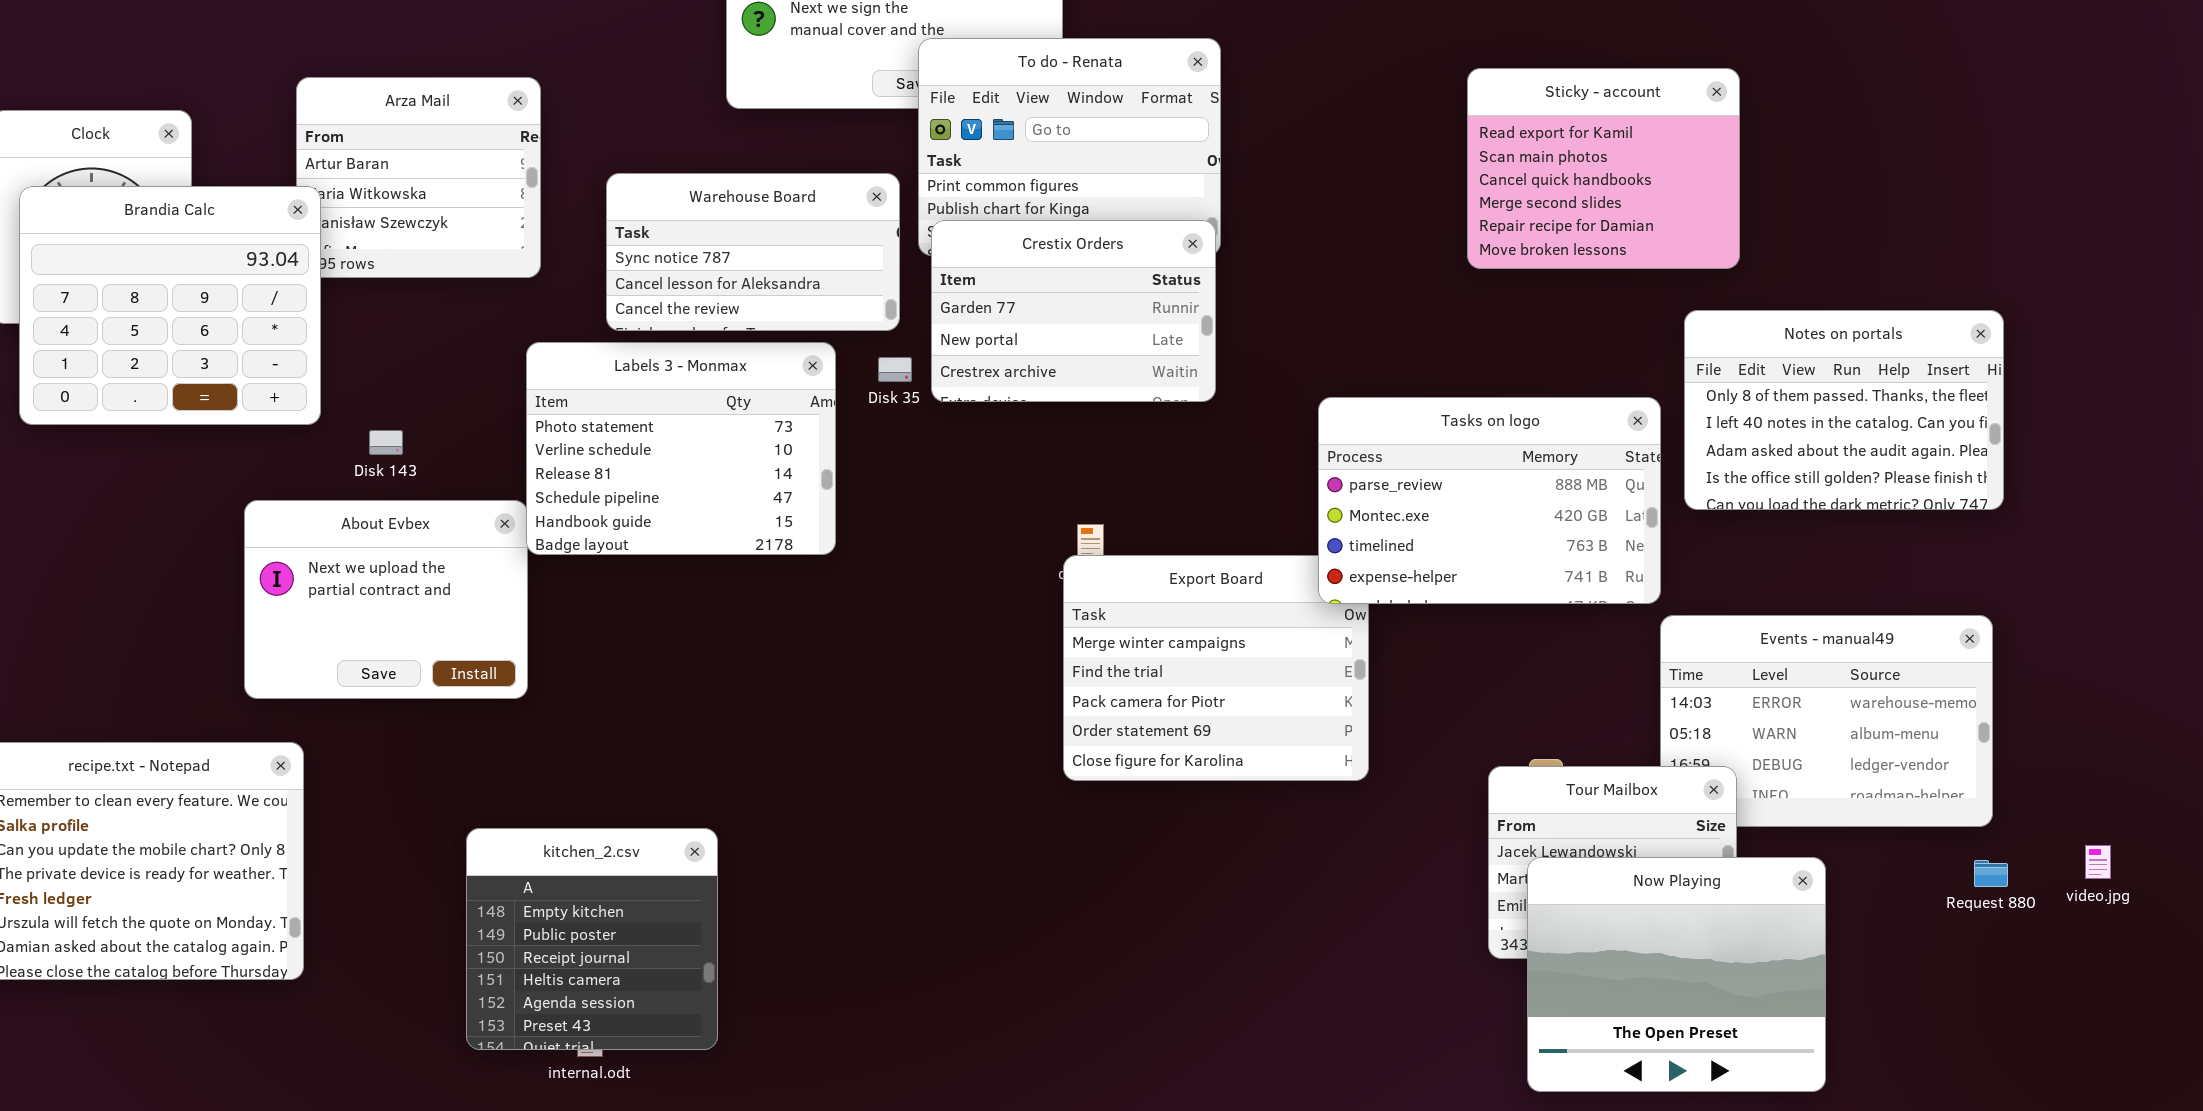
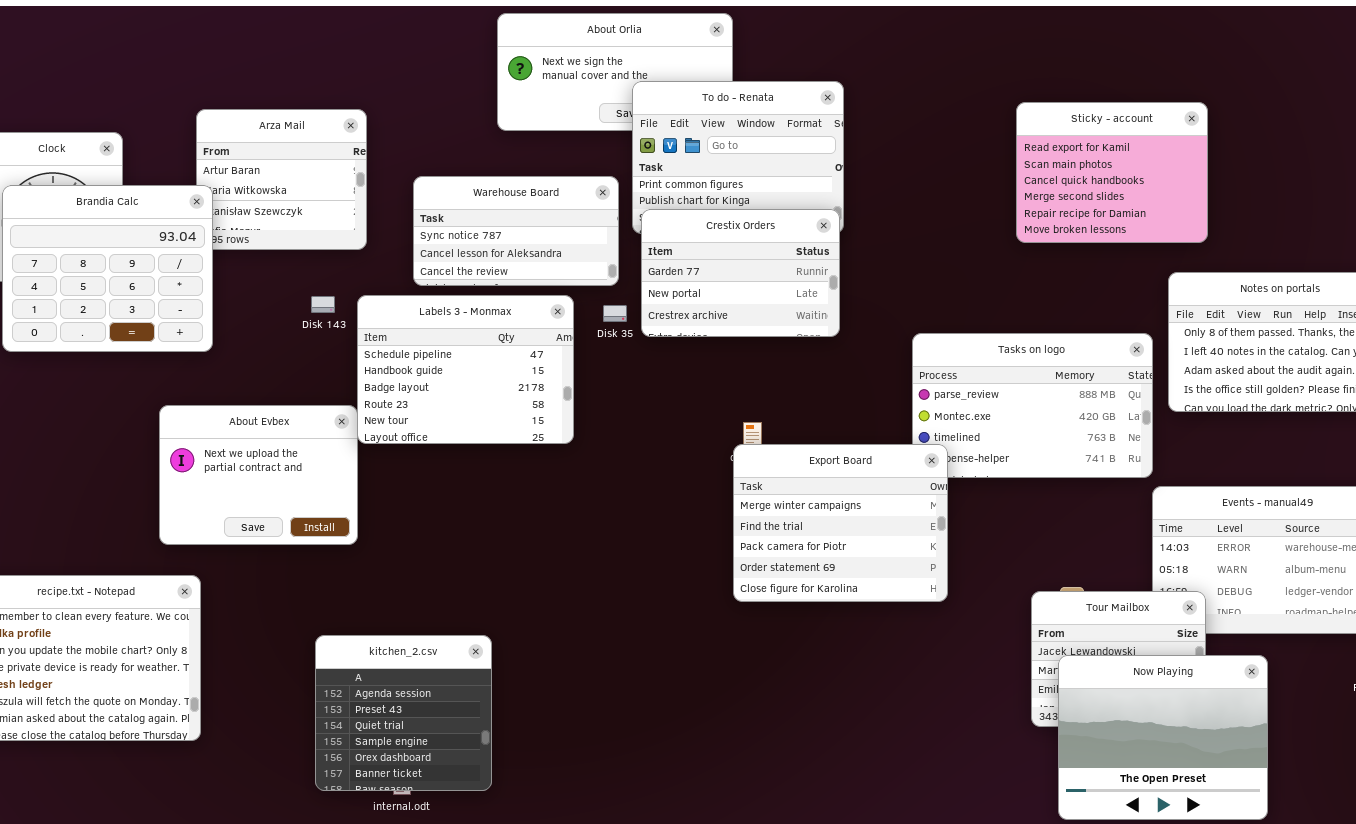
Labels 3 - Monmax: [526,342,836,555] -> [357,295,574,444], scrolled down 3 rows
Disk 143: [369,430,403,455] -> [311,296,335,313], moved
Export Board: [1063,555,1369,781] -> [733,444,948,602], raised
kitchen_2.csv: [466,828,718,1050] -> [315,635,492,791], scrolled down 4 rows

